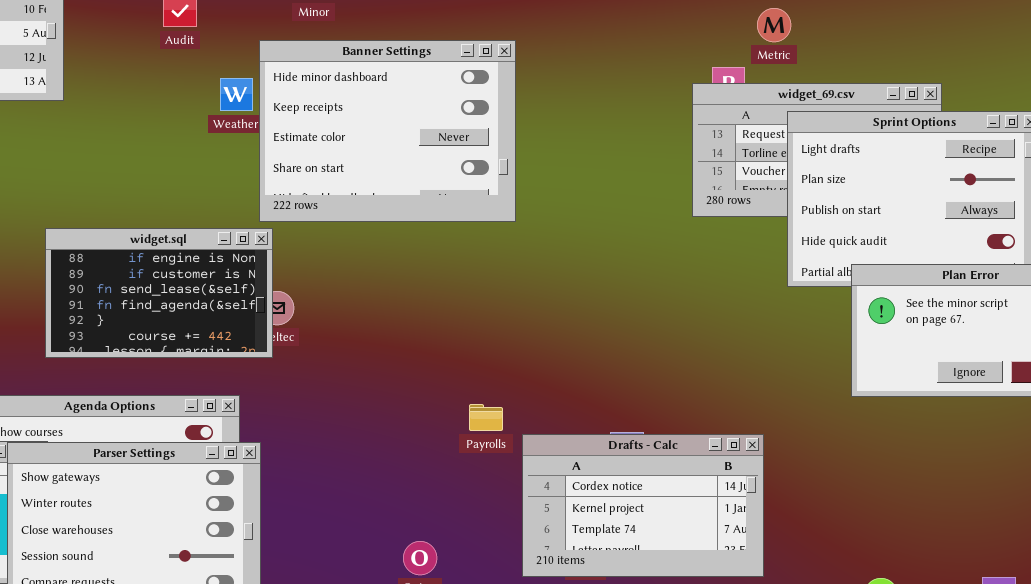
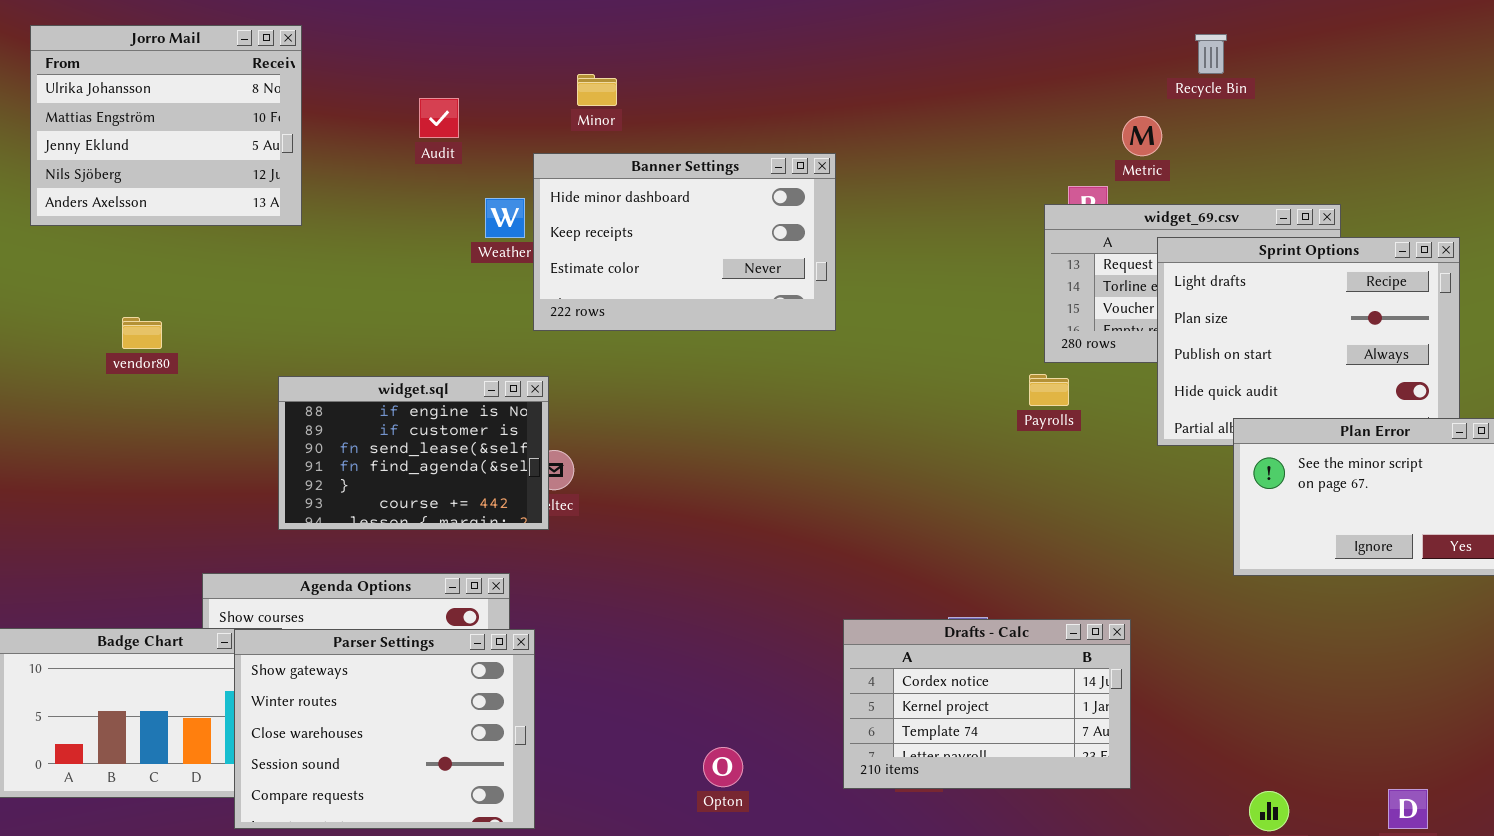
Banner Settings: [259,40,516,222] -> [533,153,836,331], resized
Payrolls: [469,404,503,431] -> [1029,374,1069,406], moved

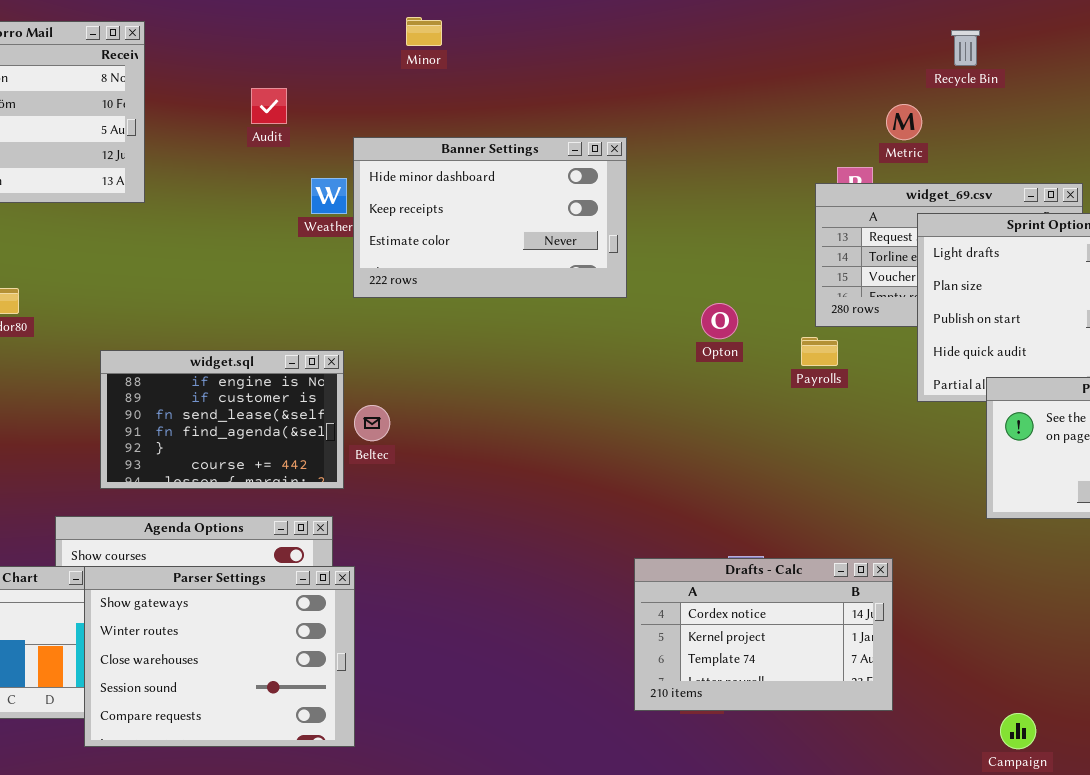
Minor: [577,74,617,106] -> [406,17,442,46], moved
widget.sql: [278,376,549,530] -> [100,350,344,489], moved
Opton: [703,747,743,787] -> [701,303,738,339], moved

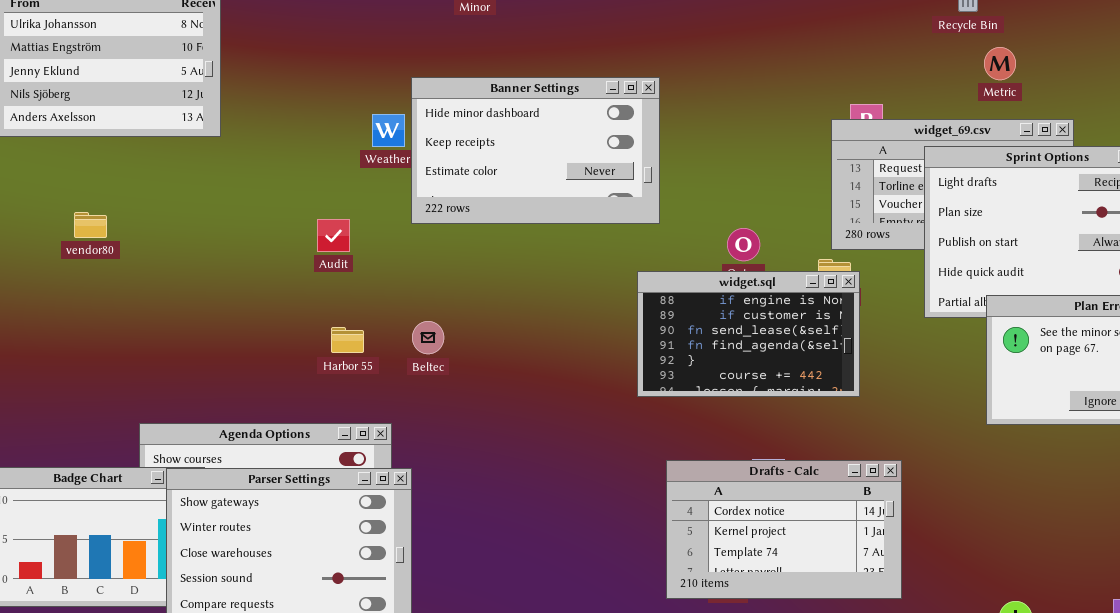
Audit: [251,88,287,124] -> [317,219,350,252], moved
Metric: [886,104,922,140] -> [984,47,1016,80], moved
widget.sql: [100,350,344,489] -> [637,271,860,397], moved

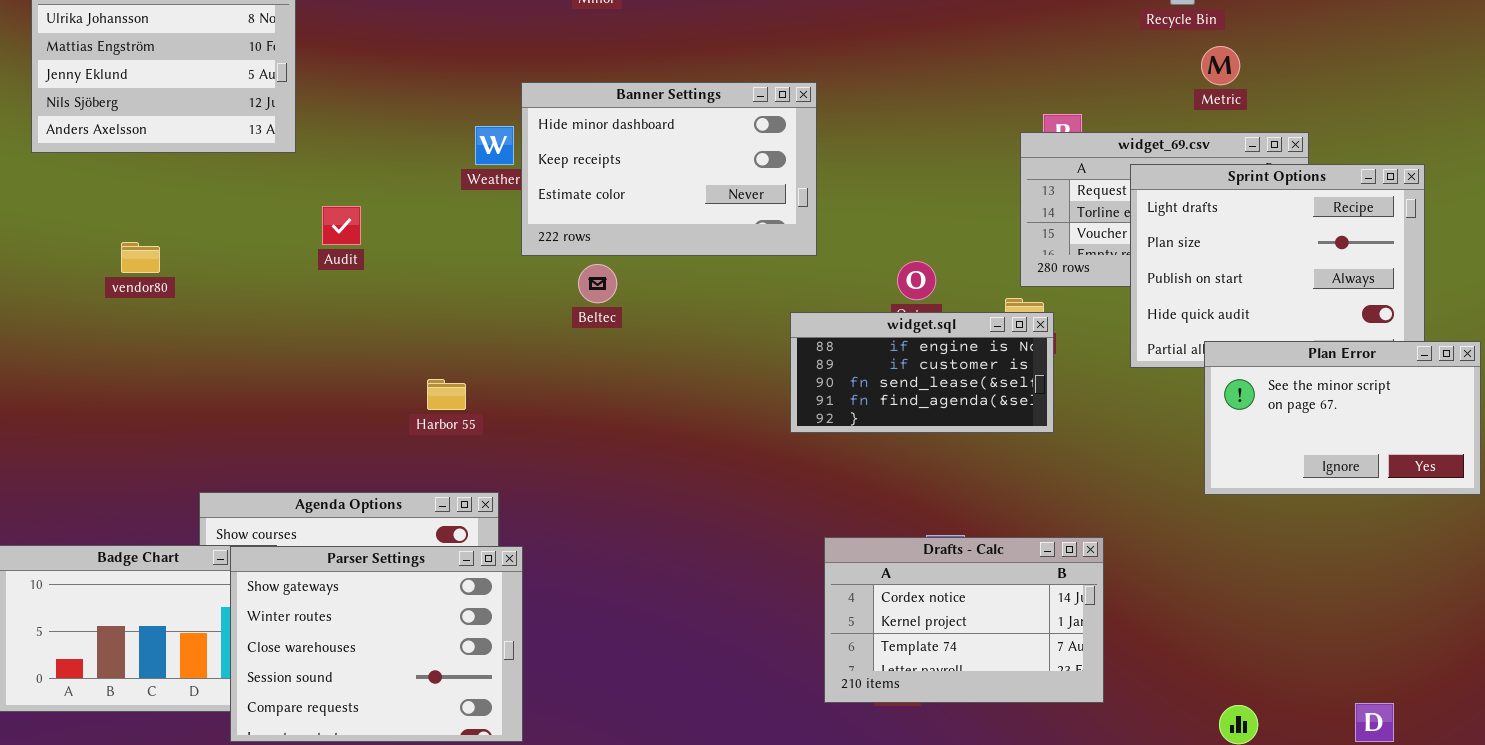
Audit: [317,219,350,252] -> [322,206,361,245], moved
widget.sql: [637,271,860,397] -> [790,312,1054,433], resized
Beltec: [412,321,444,354] -> [578,264,617,303], moved

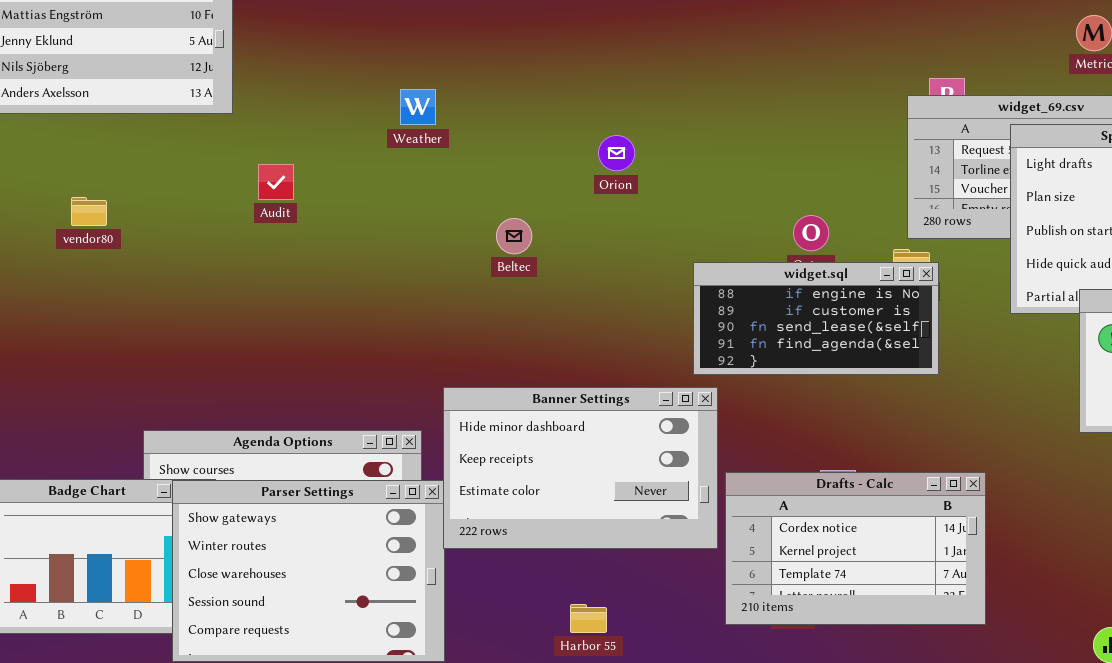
Banner Settings: [521,82,817,256] -> [443,387,718,549], moved
Harbor 55: [427,379,466,410] -> [570,604,607,633], moved

